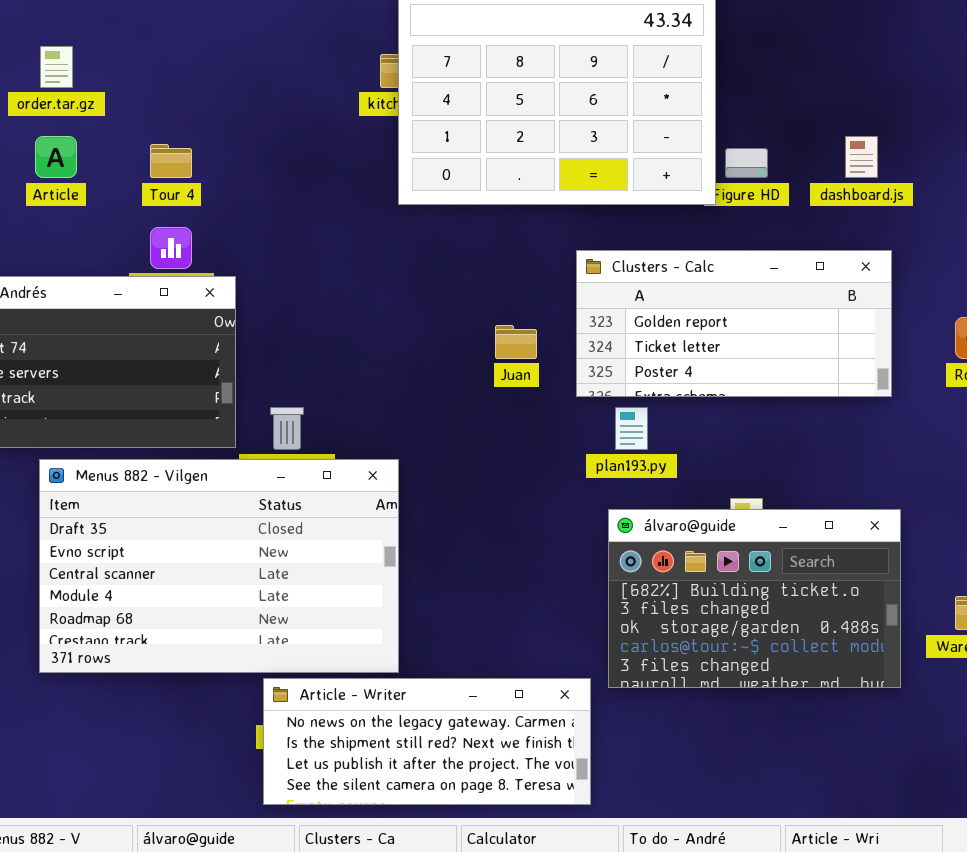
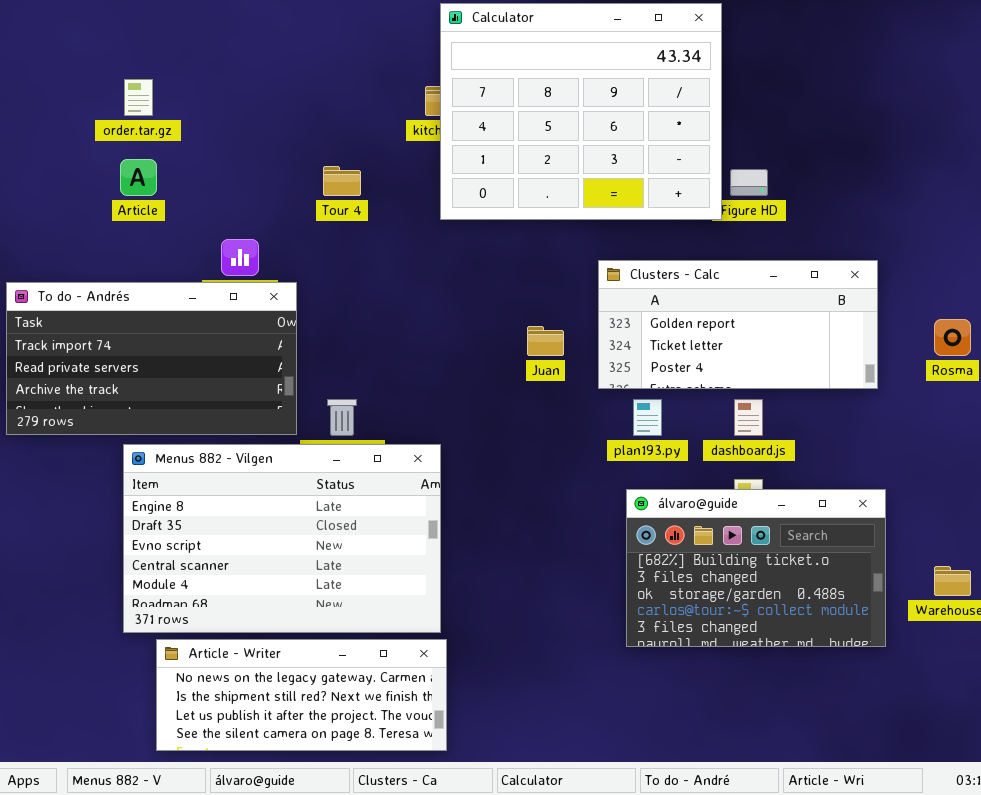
dashboard.js: [845,136,878,178] -> [734,399,763,436], moved
Tour 4: [150,144,192,178] -> [323,166,361,196], moved
Menus 882 - Vilgen: [39,459,399,673] -> [123,444,441,633], scrolled up 1 row
Article - Writer: [263,678,591,805] -> [156,639,447,751], moved

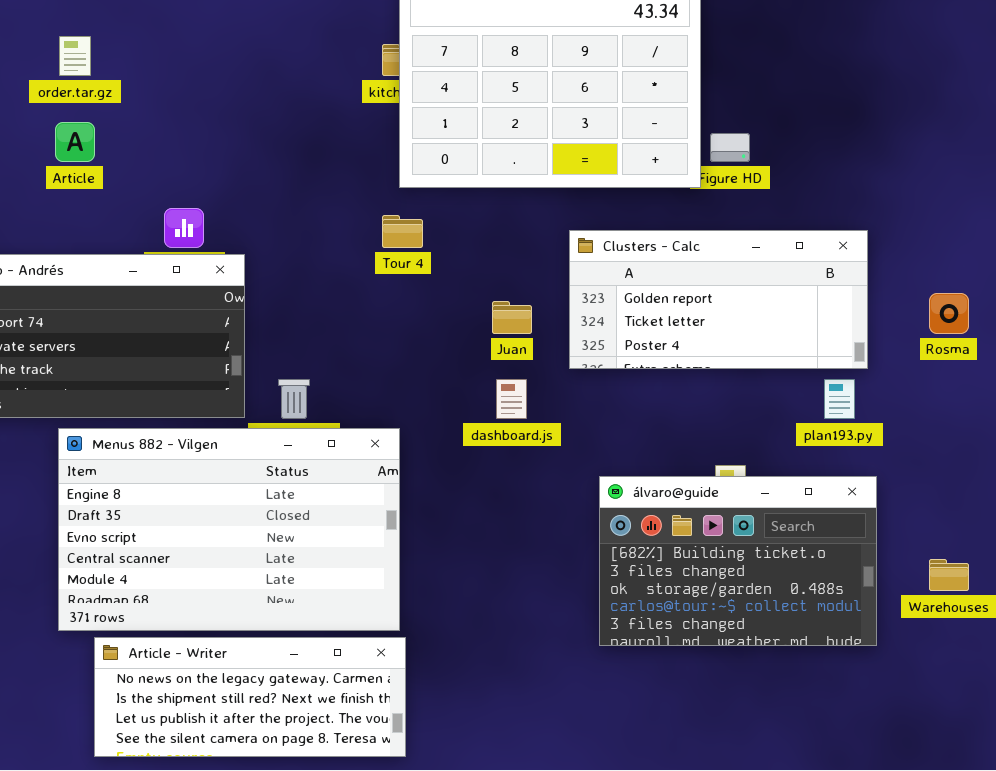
Tour 4: [323,166,361,196] -> [382,215,423,248], moved
plan193.py: [633,399,662,436] -> [824,379,855,419], moved
dashboard.js: [734,399,763,436] -> [496,379,527,419], moved

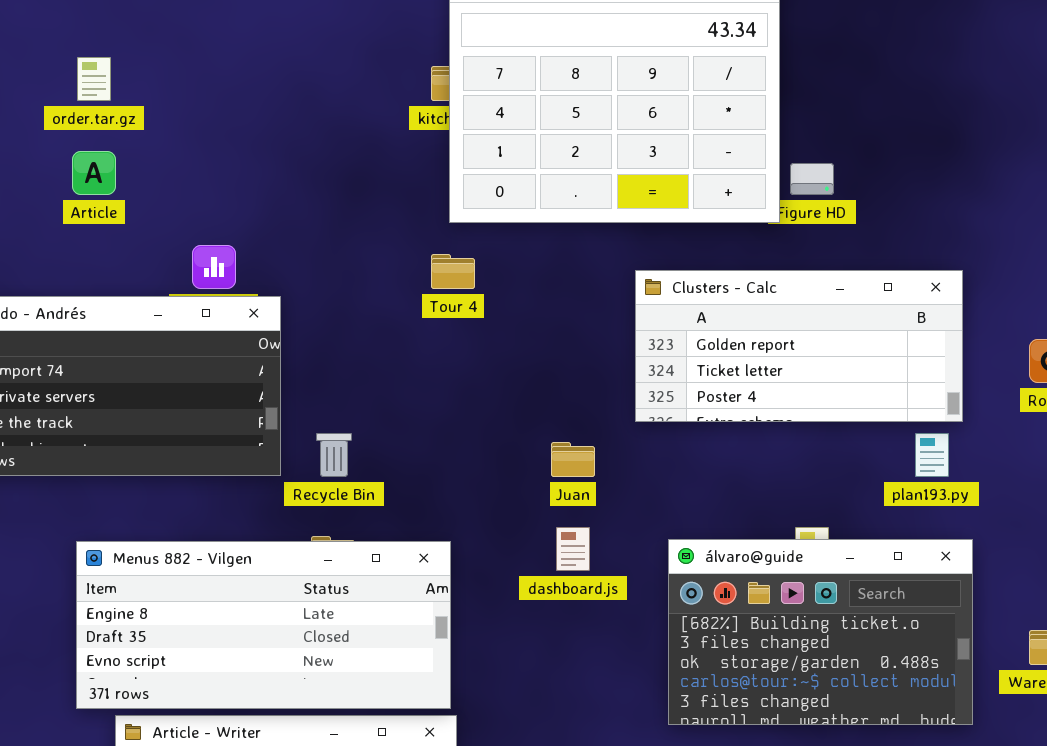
Juan: [492,301,532,334] -> [551,442,595,477], moved
dashboard.js: [496,379,527,419] -> [556,527,590,571], moved
Menus 882 - Vilgen: [58,428,400,631] -> [76,541,451,709], resized

